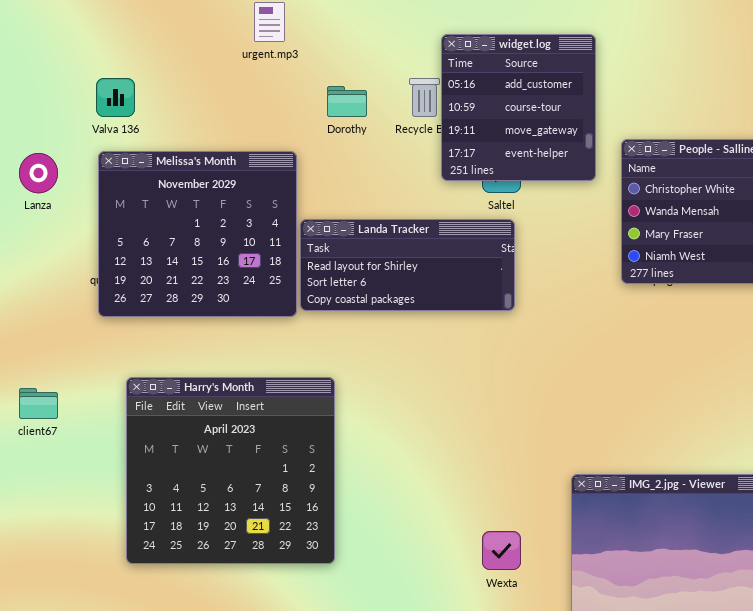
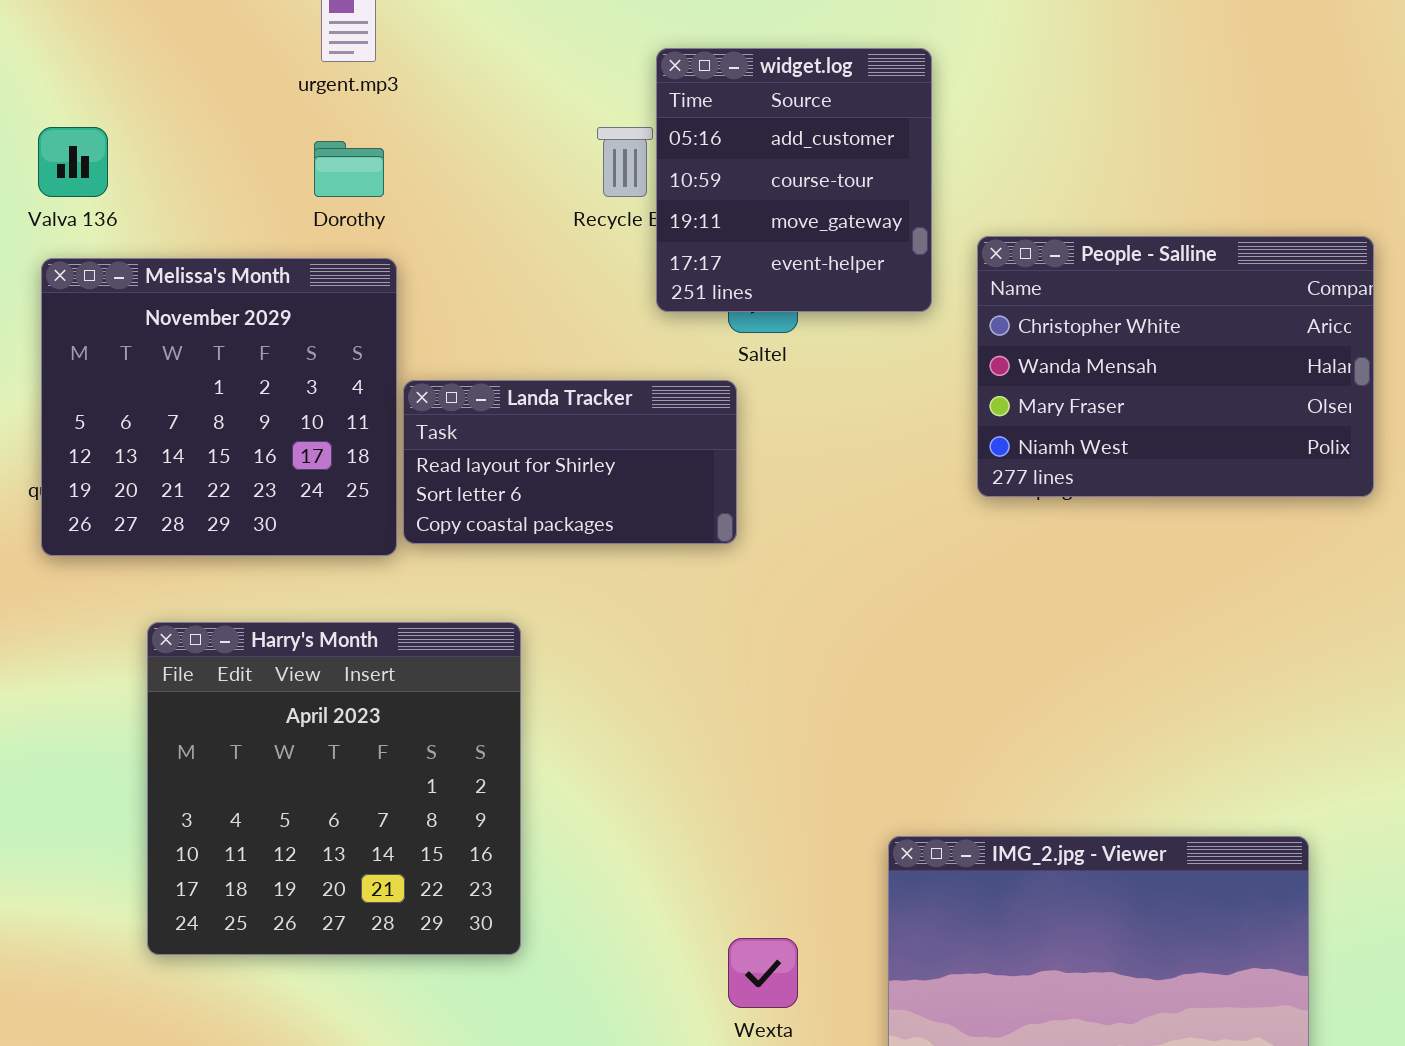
Dorothy: [327,86,367,117] -> [314,141,384,197], moved
Landa Tracker: [300,219,515,311] -> [403,380,737,544], resized
Harry's Month: [126,377,335,564] -> [147,622,521,955], moved

